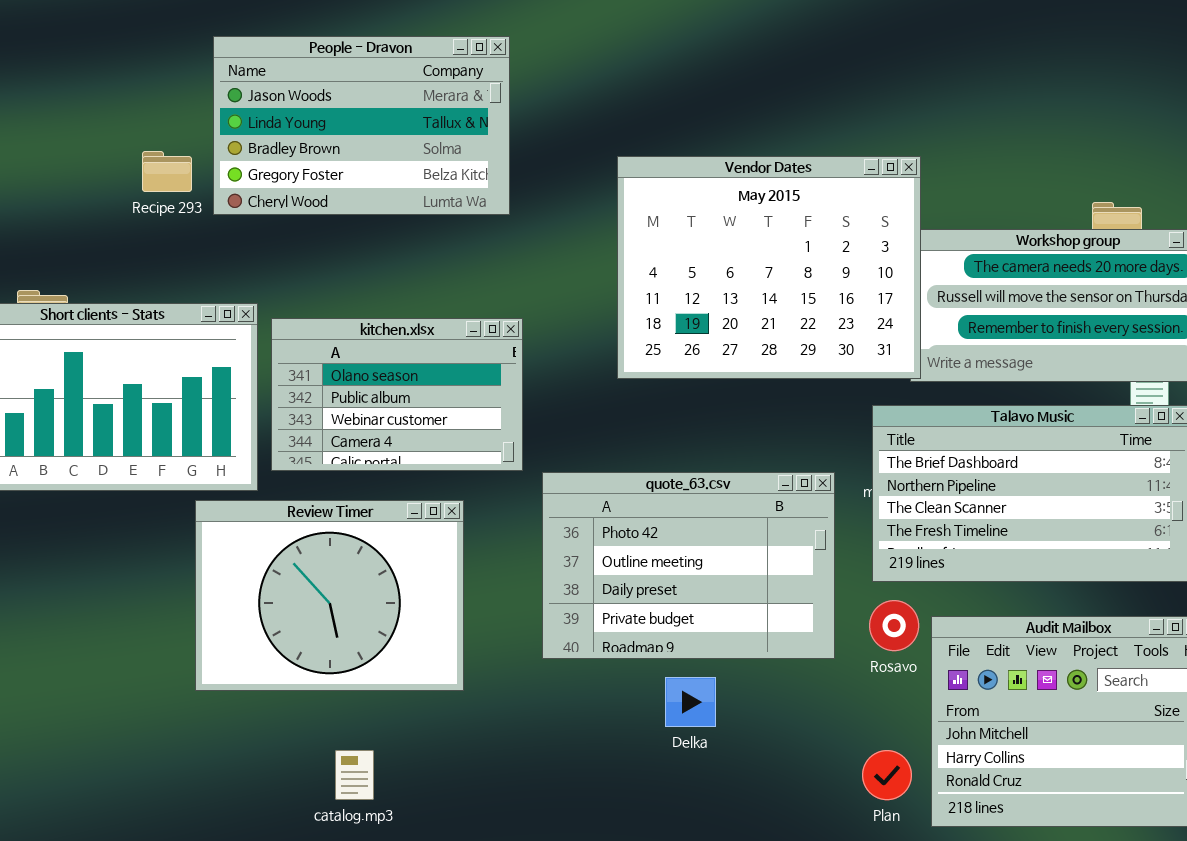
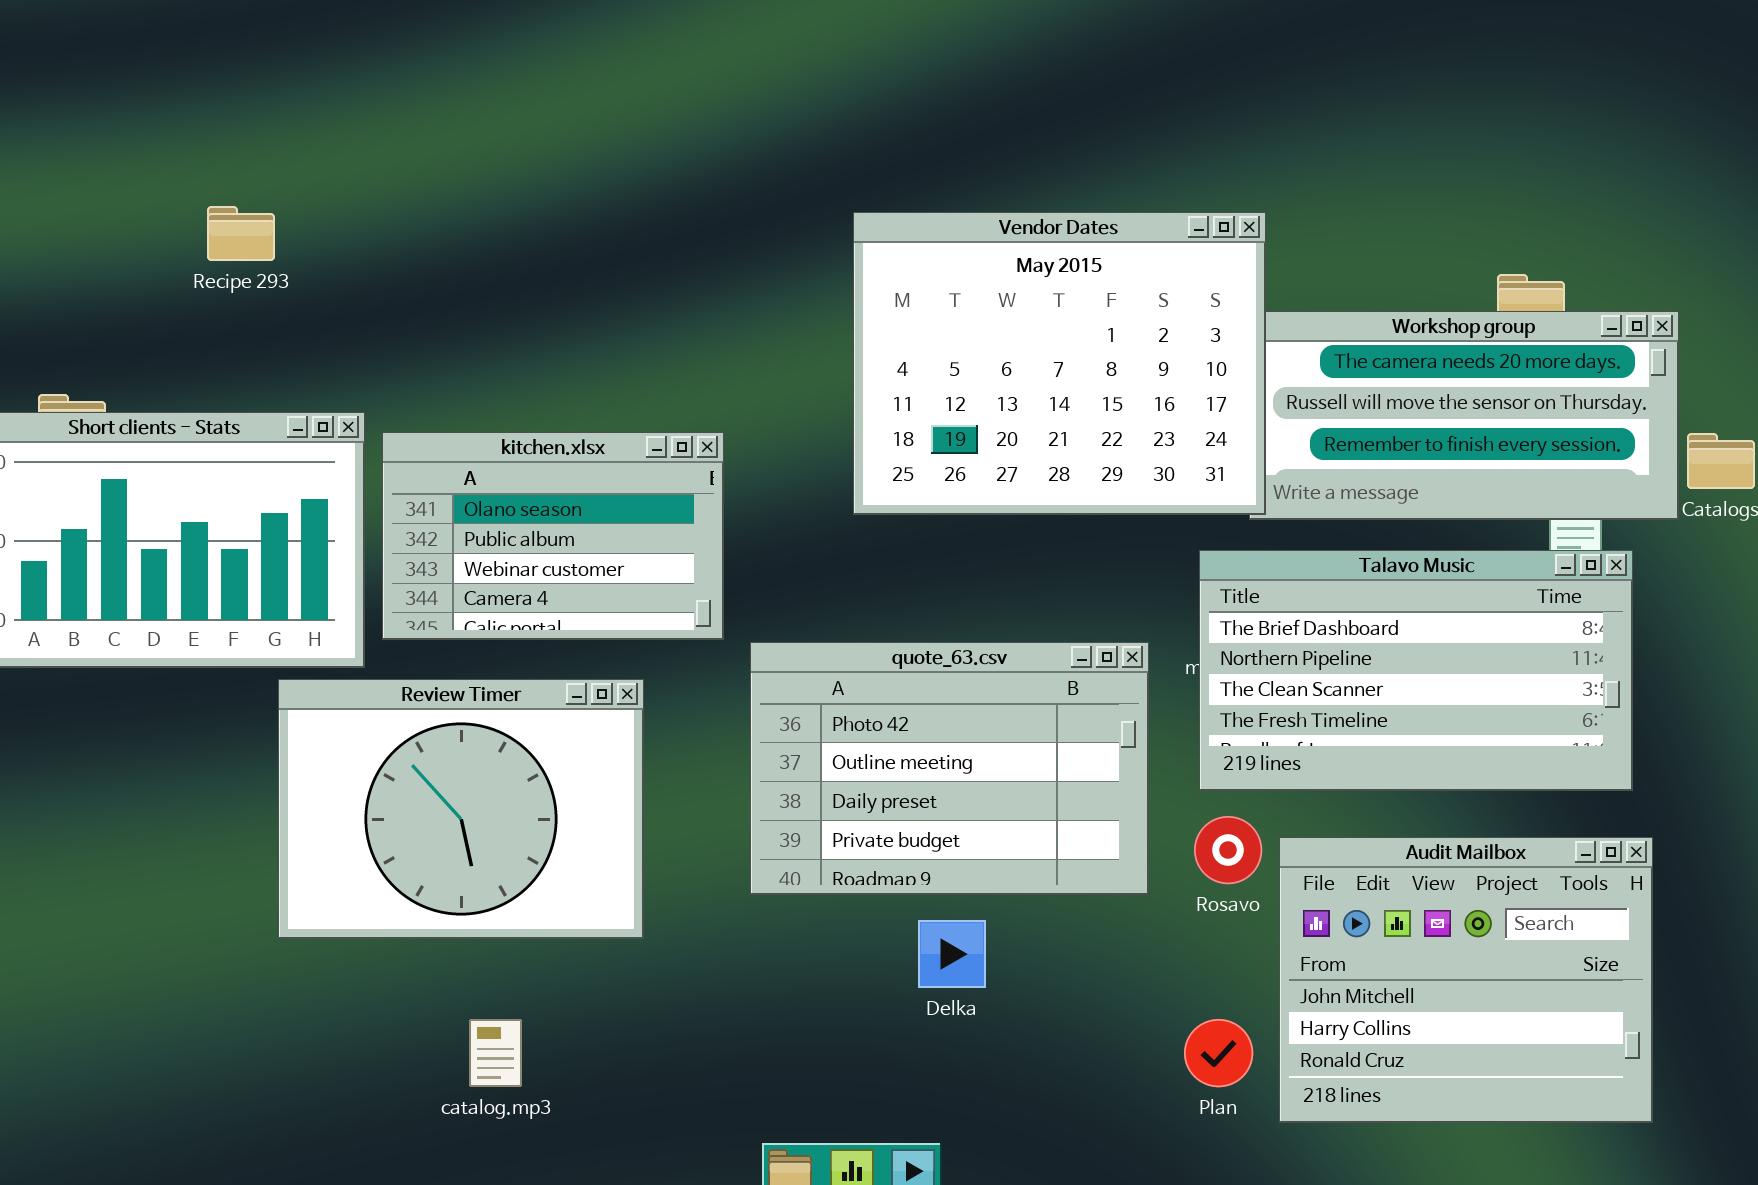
People - Dravon: [213,36,510,215] -> none, closed

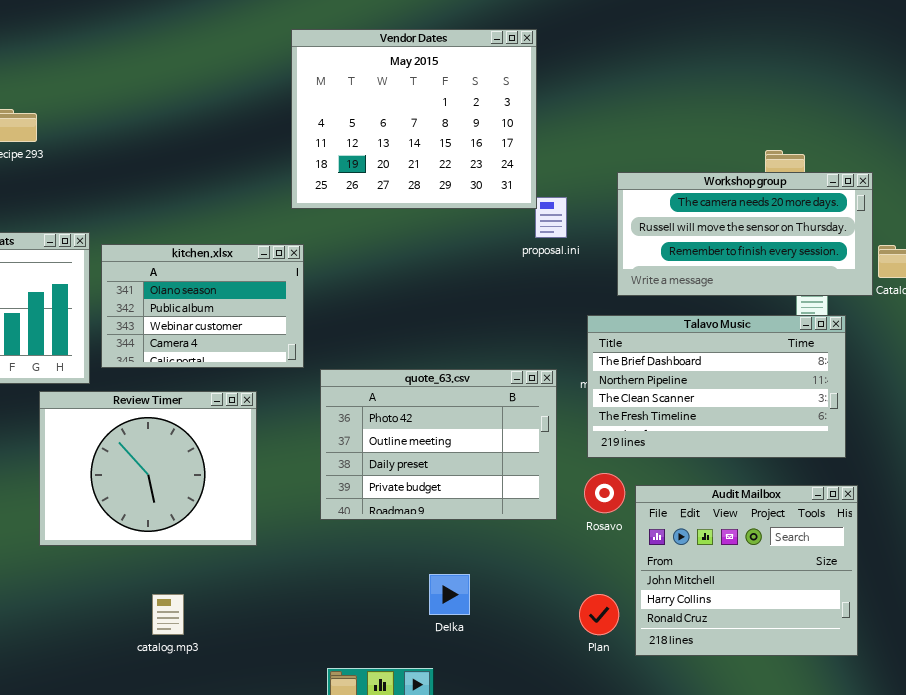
Vendor Dates: [853,212,1266,515] -> [291,29,537,209], moved
Delka: [918,920,986,988] -> [429,574,470,615], moved

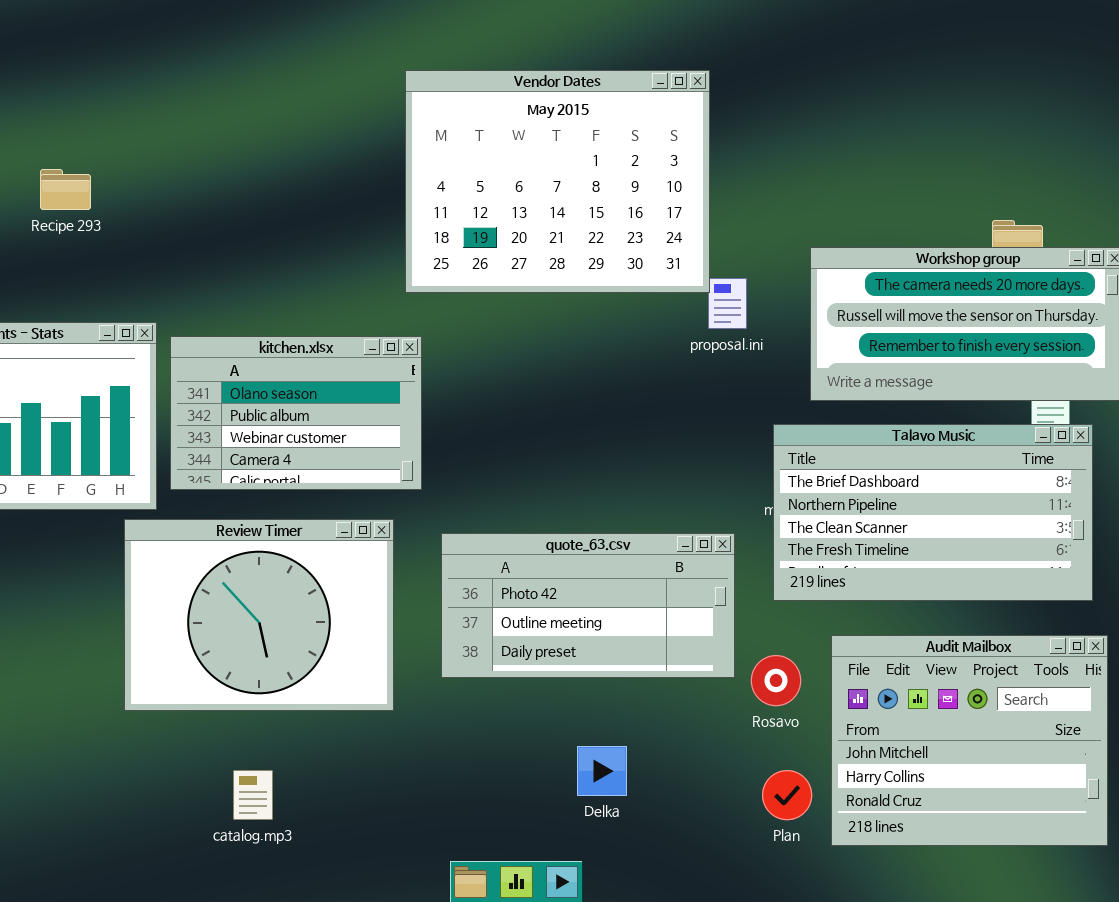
quote_63.csv: [320,369,557,520] -> [441,533,735,678], resized
Review Timer: [39,391,257,546] -> [124,519,394,711], moved
Rosavo: [584,473,625,513] -> [751,655,801,706], moved

